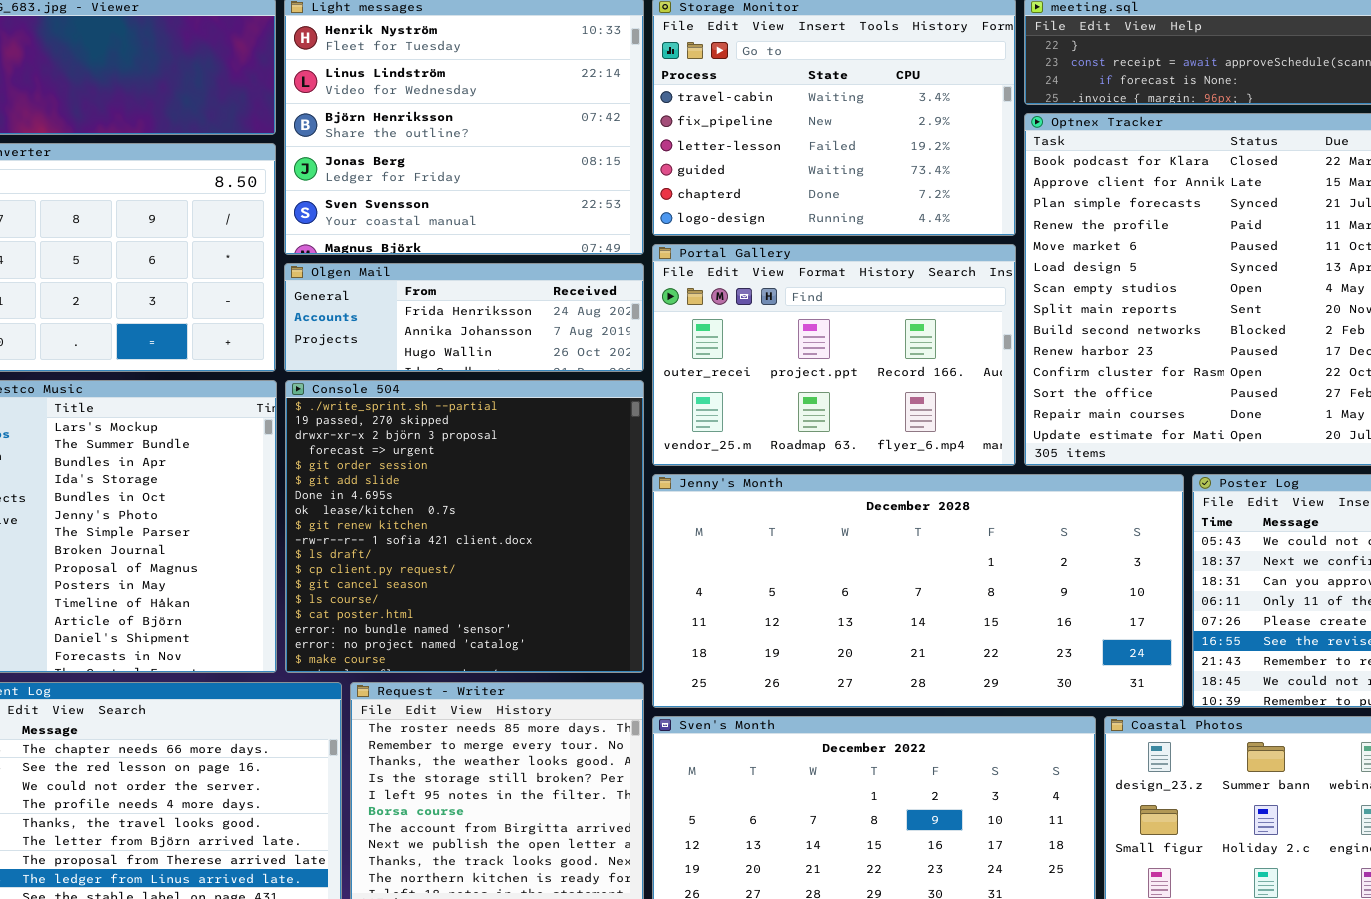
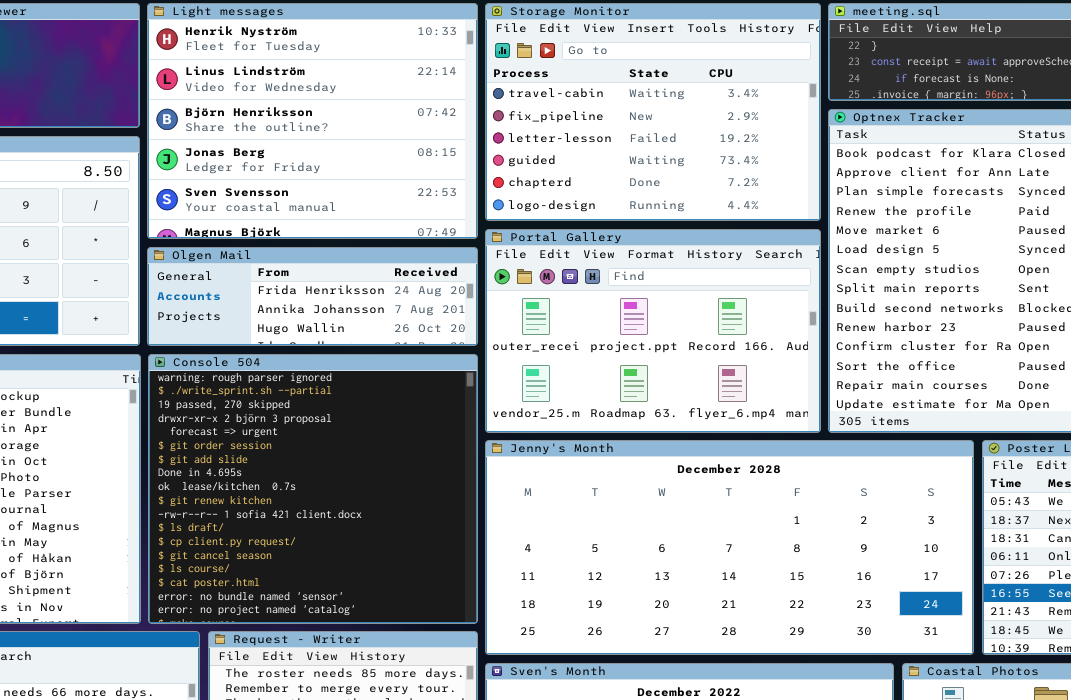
Console 504: [285,380,644,673] -> [148,354,478,624], scrolled up 1 row

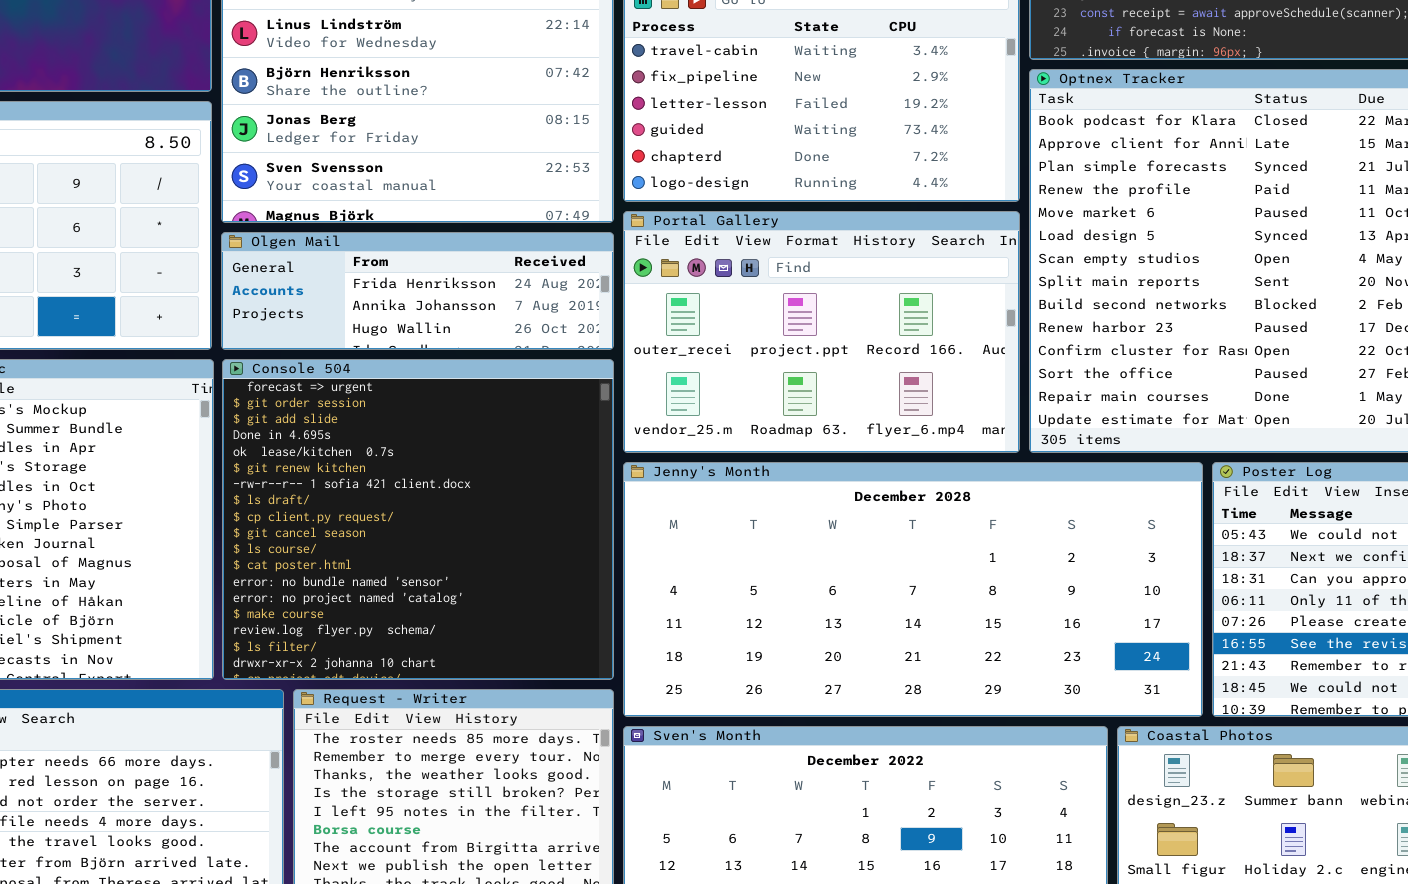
Console 504: [148,354,478,624] -> [222,359,614,680], scrolled down 4 rows

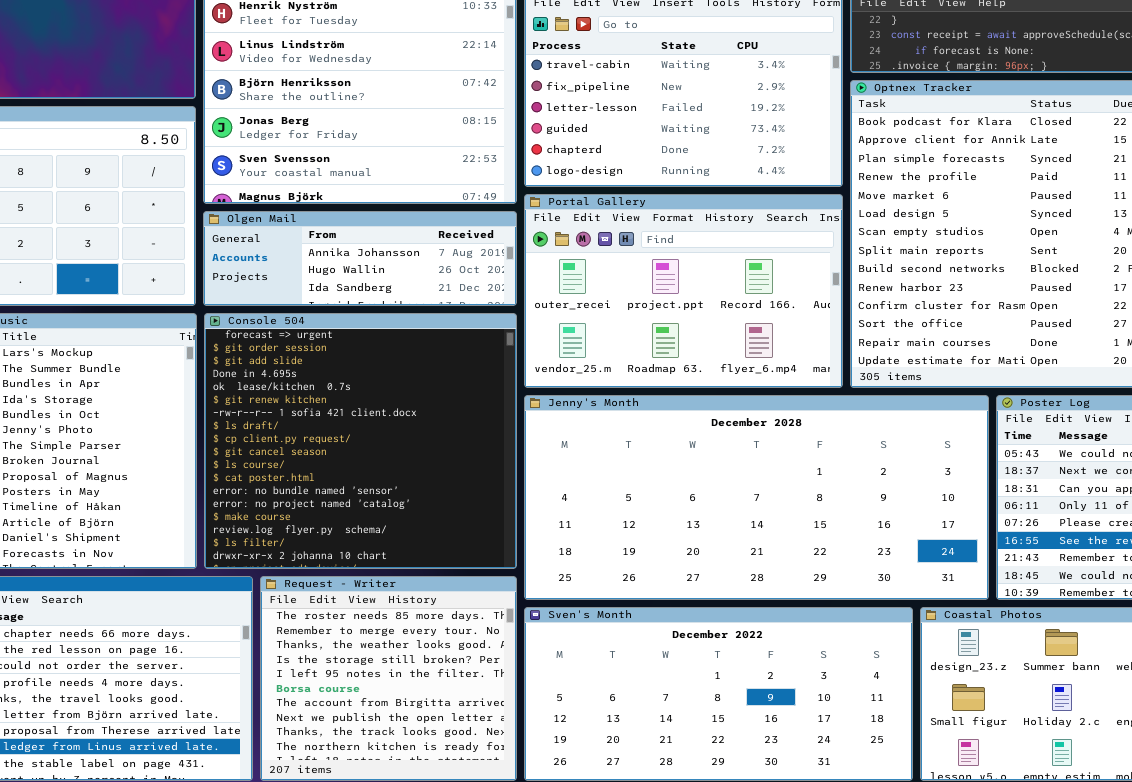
Olgen Mail: [221,232,614,350] -> [203,211,517,306], scrolled down 1 row

